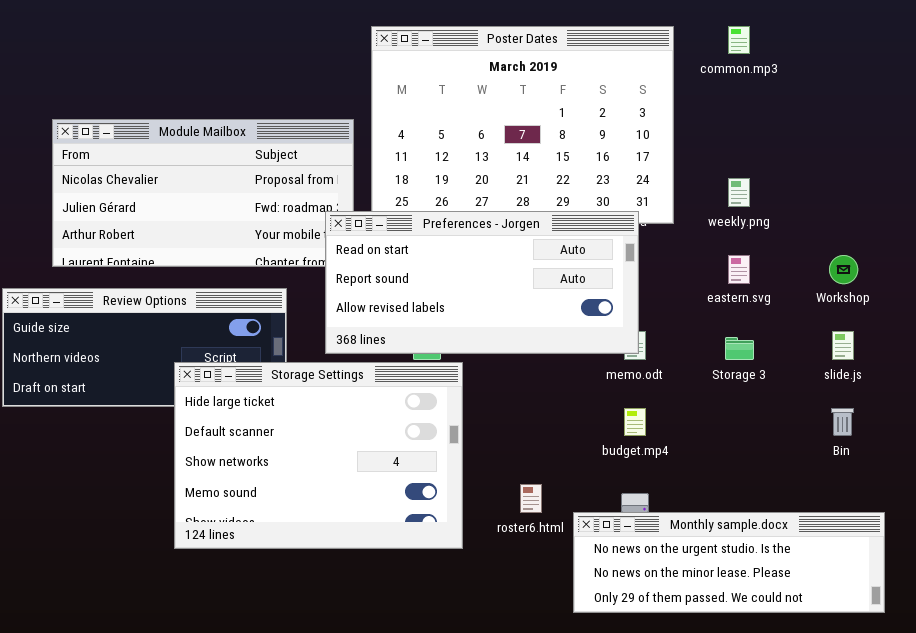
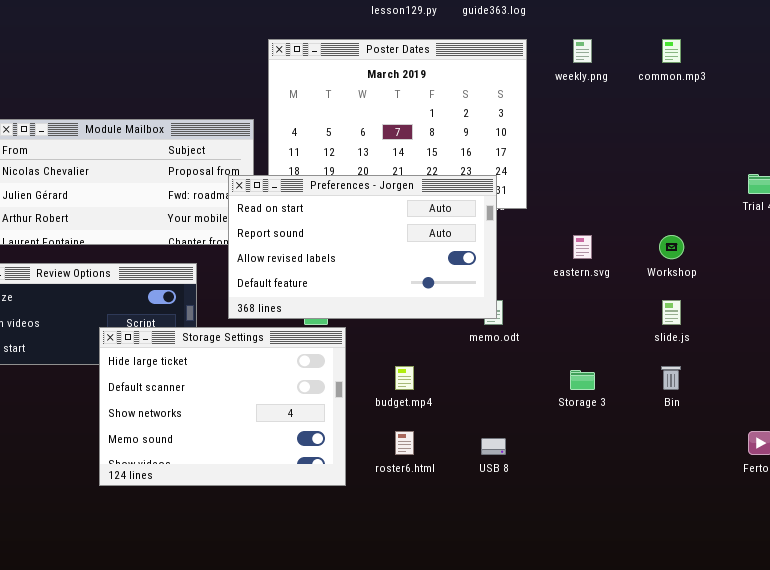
common.mp3: [728,26,750,54] -> [662,39,681,63], moved
weekly.png: [728,178,750,207] -> [573,39,592,63], moved
Preferences - Jorgen: [325,211,639,354] -> [228,175,497,319], resized
Storage 3: [725,337,754,360] -> [570,370,595,390], moved
budget.mp4: [624,408,646,436] -> [395,366,414,390], moved
Monthly sample.docx: [573,512,885,613] -> none, closed

